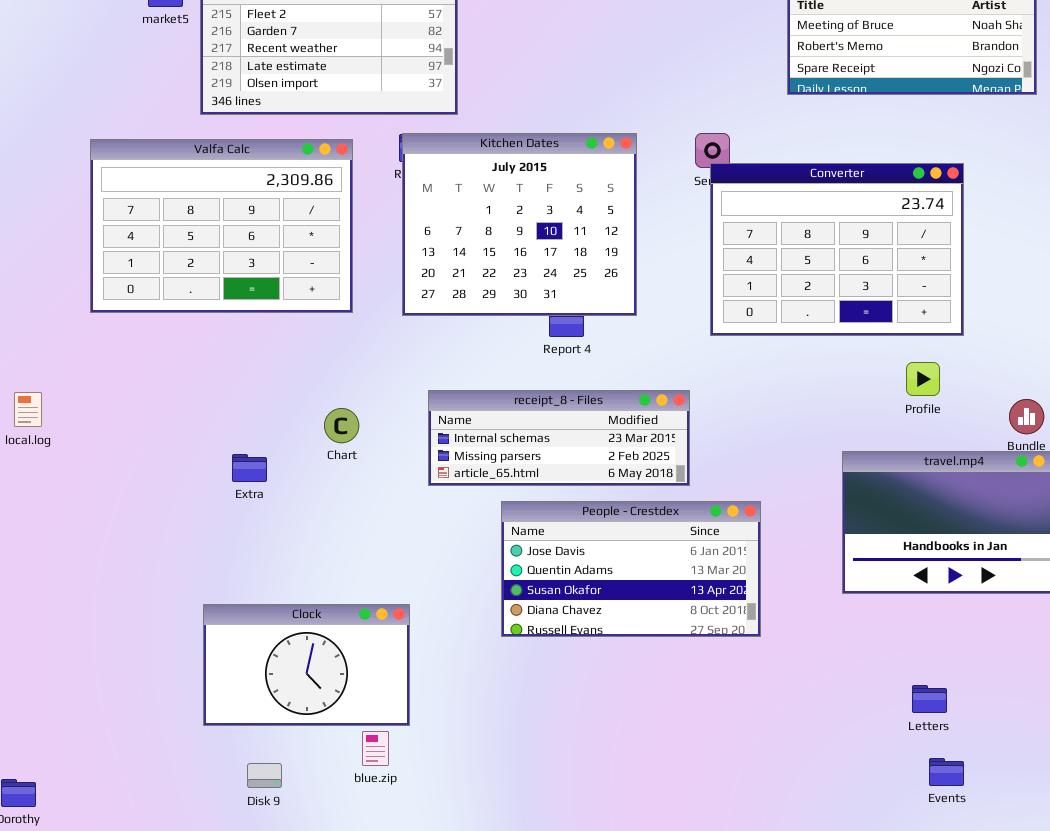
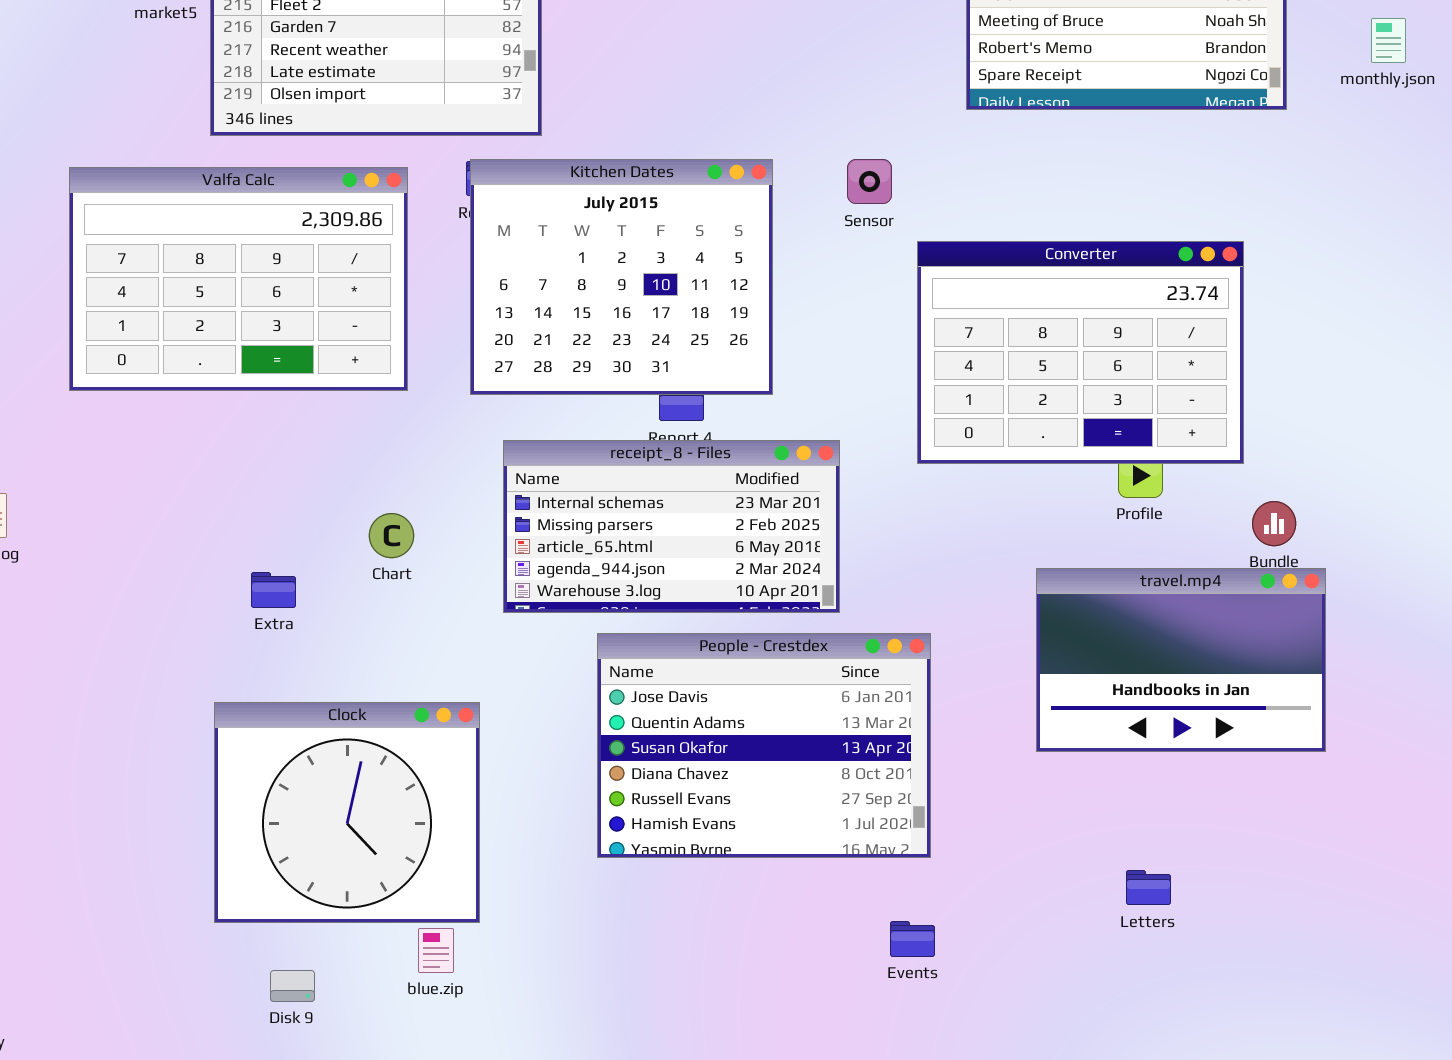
Converter: [710,163,964,336] -> [917,241,1244,464], moved
receipt_8 - Files: [428,390,690,486] -> [503,440,840,613], resized
People - Crestdex: [501,501,761,637] -> [597,633,931,858], resized
Clock: [203,604,410,726] -> [214,702,480,923], resized
Events: [929,758,964,786] -> [890,921,935,957], moved

